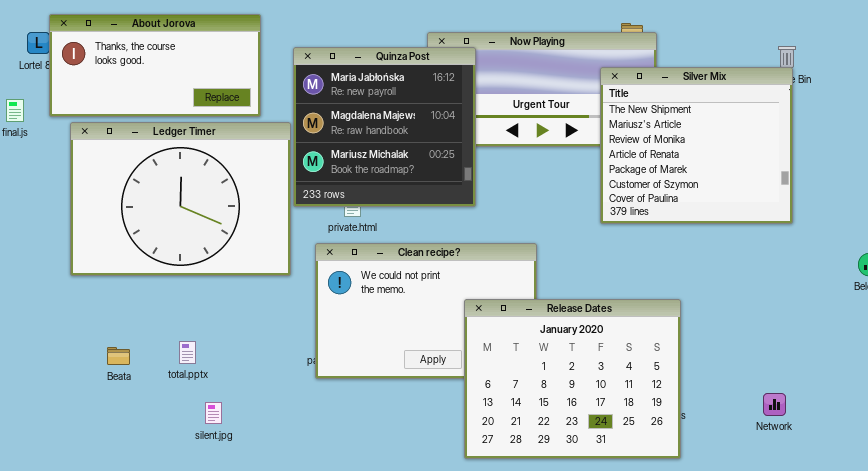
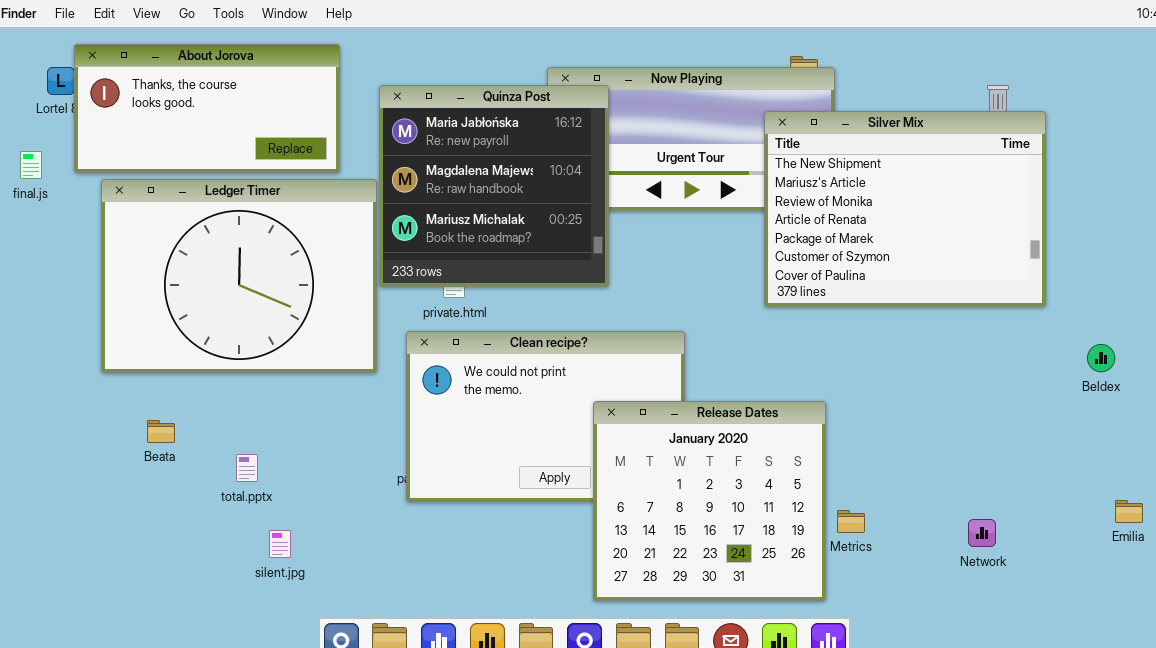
Silver Mix: [600,67,793,224] -> [764,111,1046,307], resized
Release Dates: [464,299,681,459] -> [593,401,826,601], resized
Beata: [107,347,130,365] -> [147,420,175,443], moved

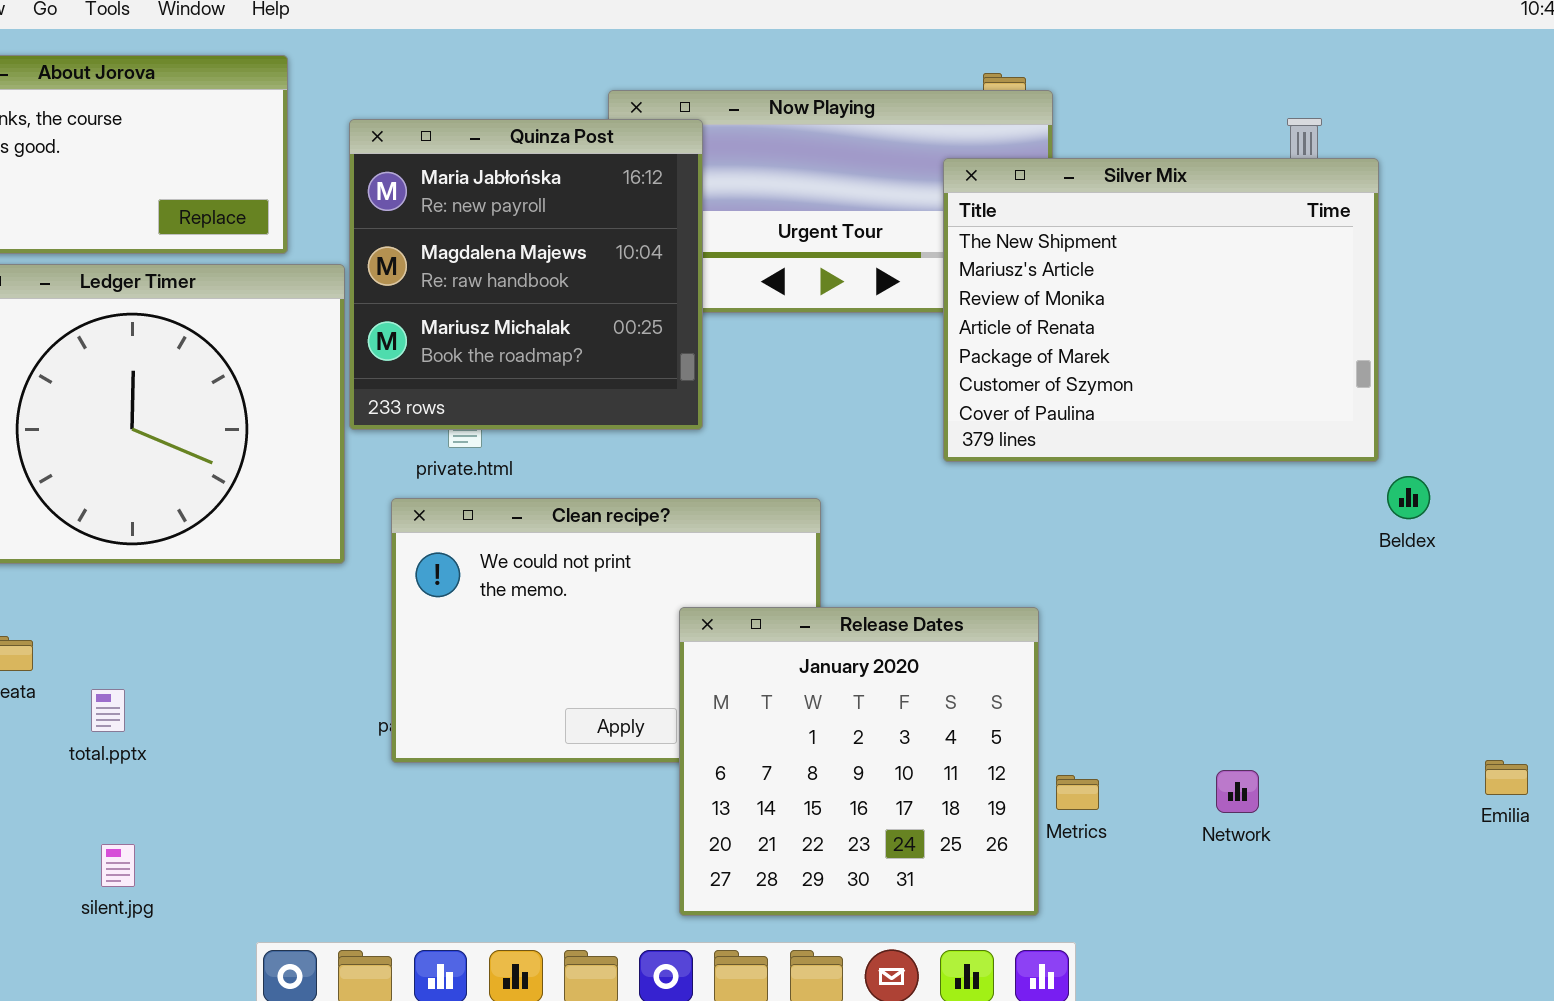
Beldex: [1087,344,1115,372] -> [1387,476,1430,519], moved
total.pptx: [236,454,258,482] -> [91,689,125,732], moved
Network: [968,519,996,547] -> [1216,770,1259,813], moved
silent.jpg: [269,530,291,558] -> [101,844,135,887], moved

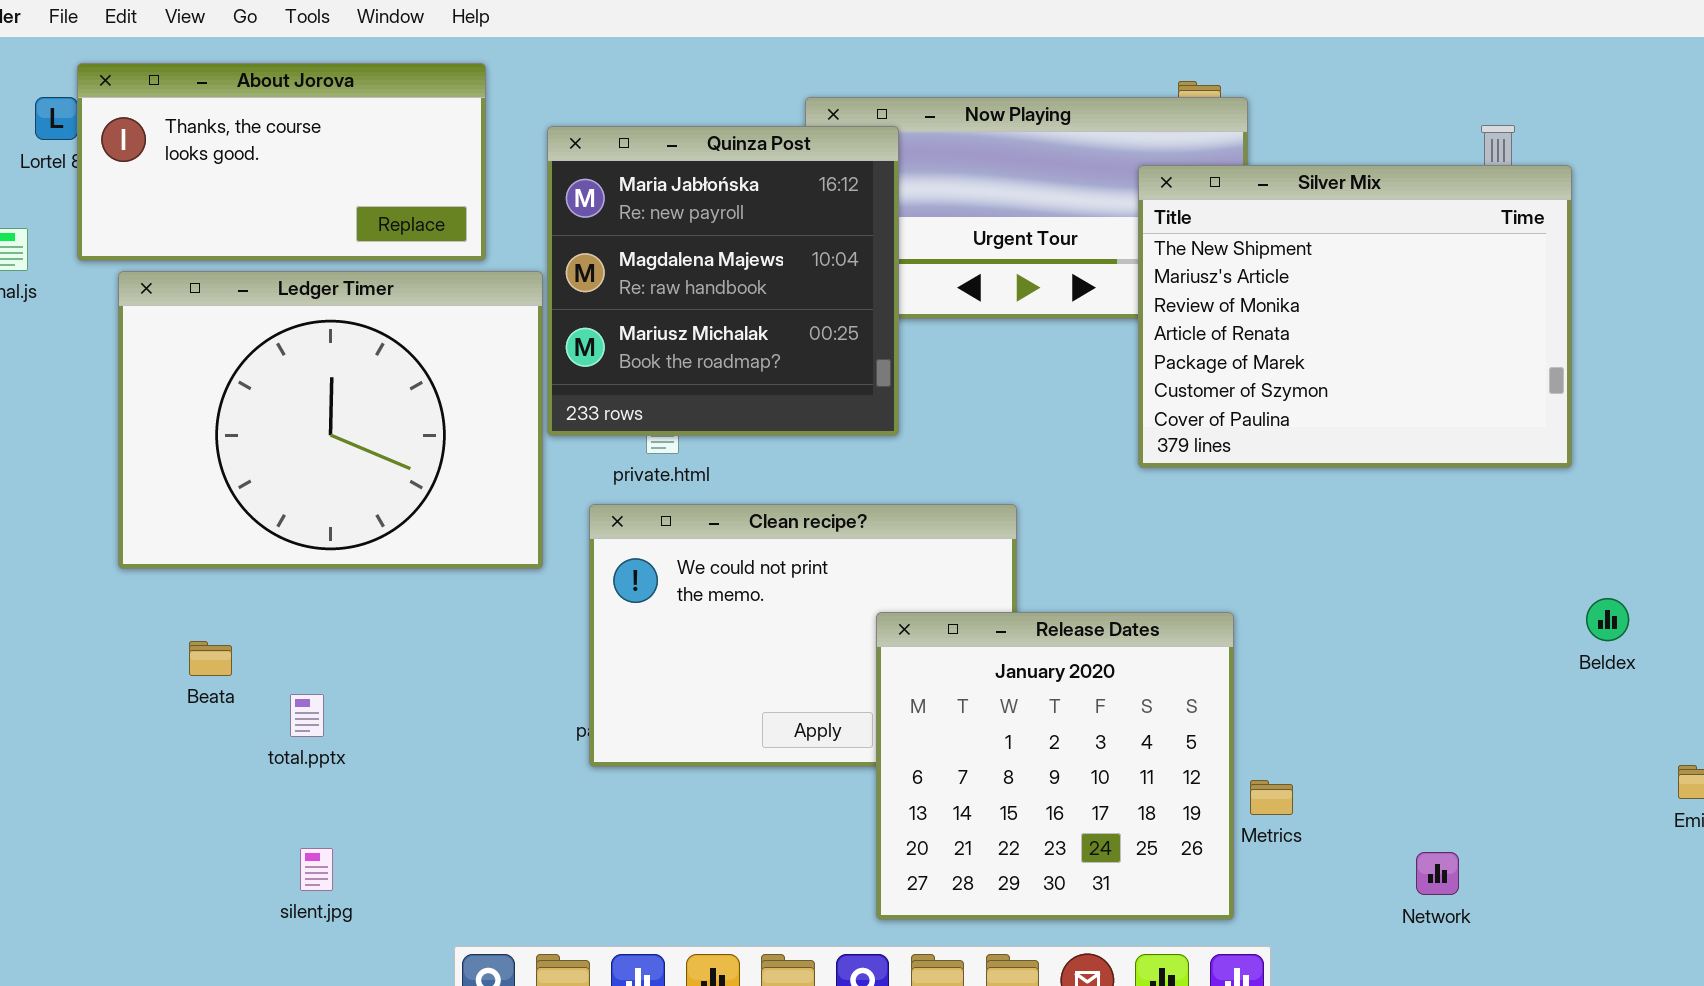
Beldex: [1387,476,1430,519] -> [1586,598,1629,641], moved
Network: [1216,770,1259,813] -> [1416,852,1459,895], moved

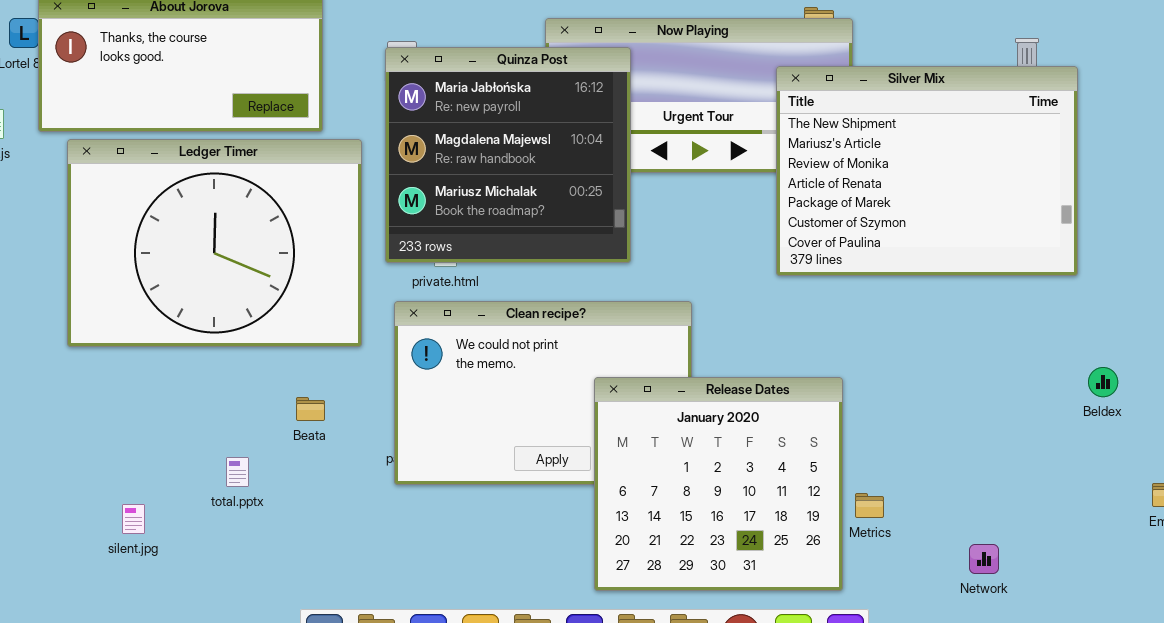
Quinza Post: [547,126,899,436] -> [385,47,631,263], moved
Beata: [189,641,232,676] -> [296,397,325,421], moved
total.pptx: [290,694,324,737] -> [226,457,249,487], moved
silent.jpg: [300,848,333,891] -> [122,504,145,534], moved

